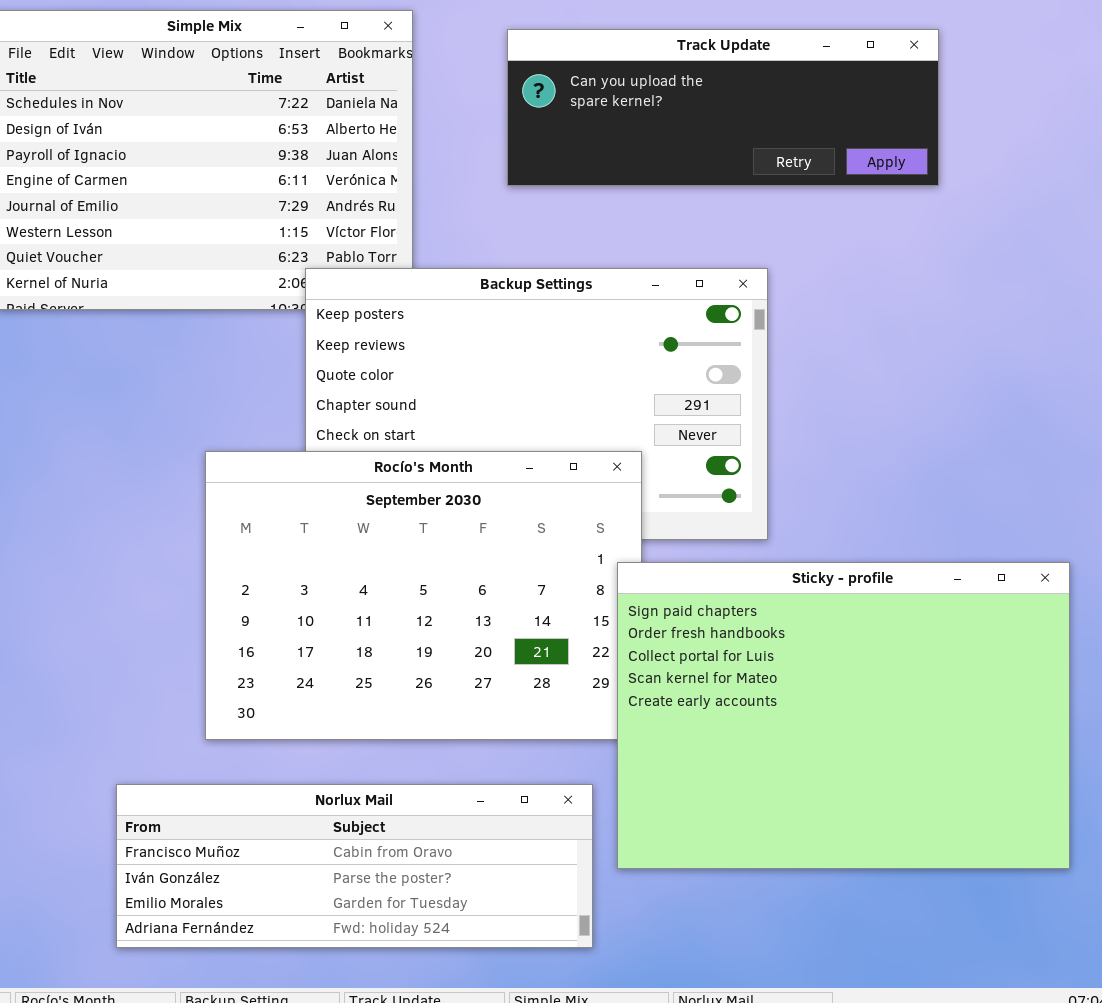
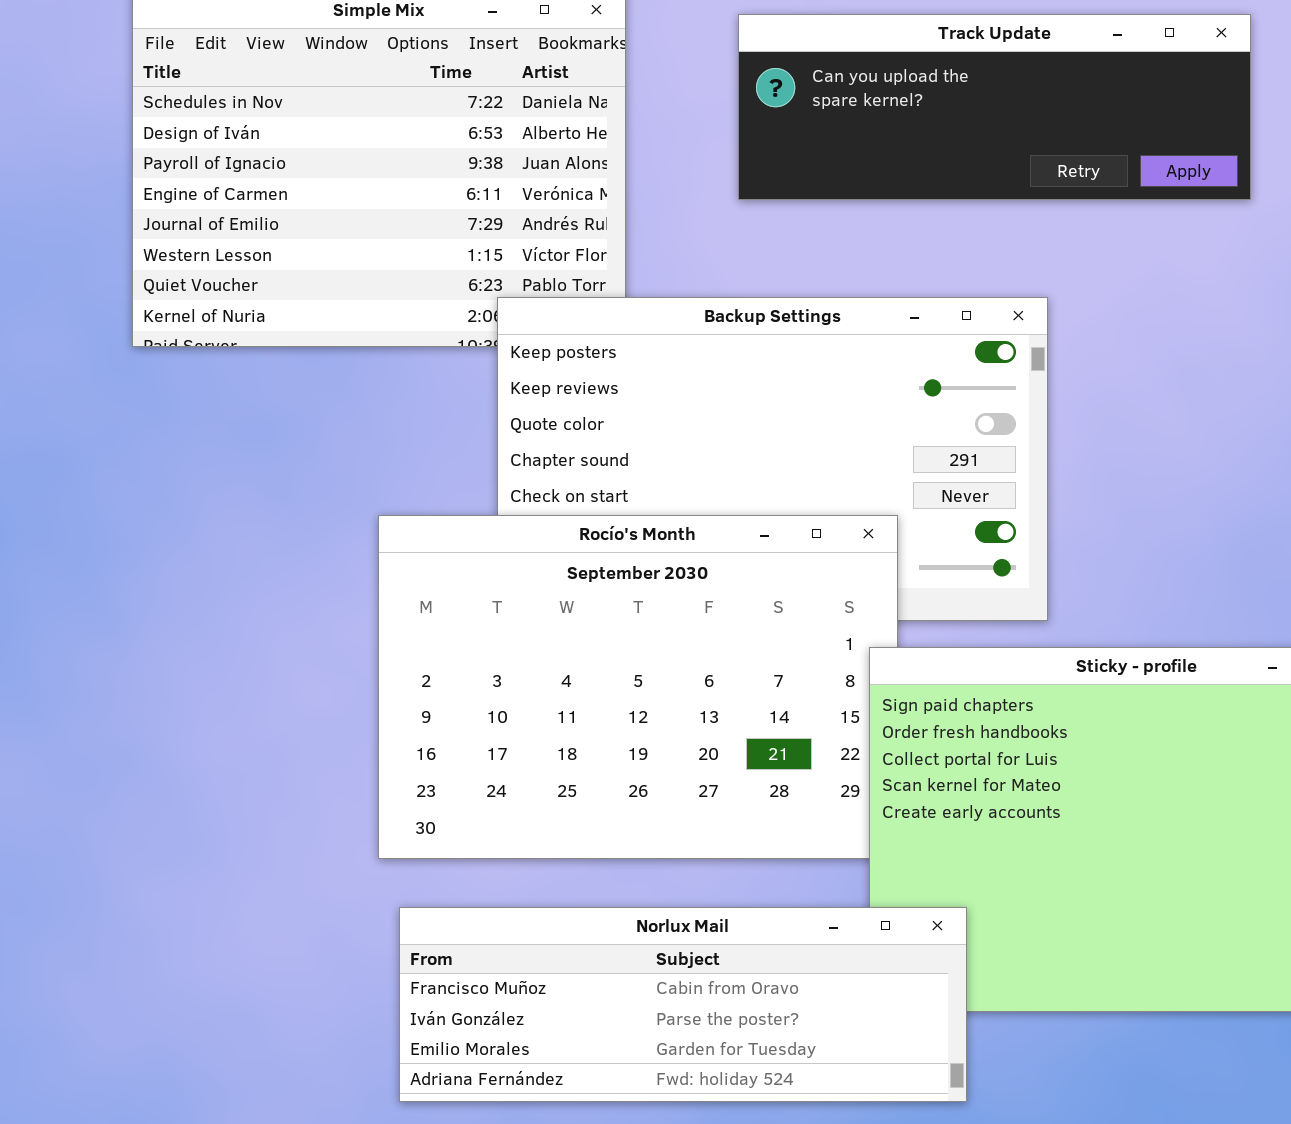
Norlux Mail: [116,784,593,948] -> [399,907,967,1102], moved

